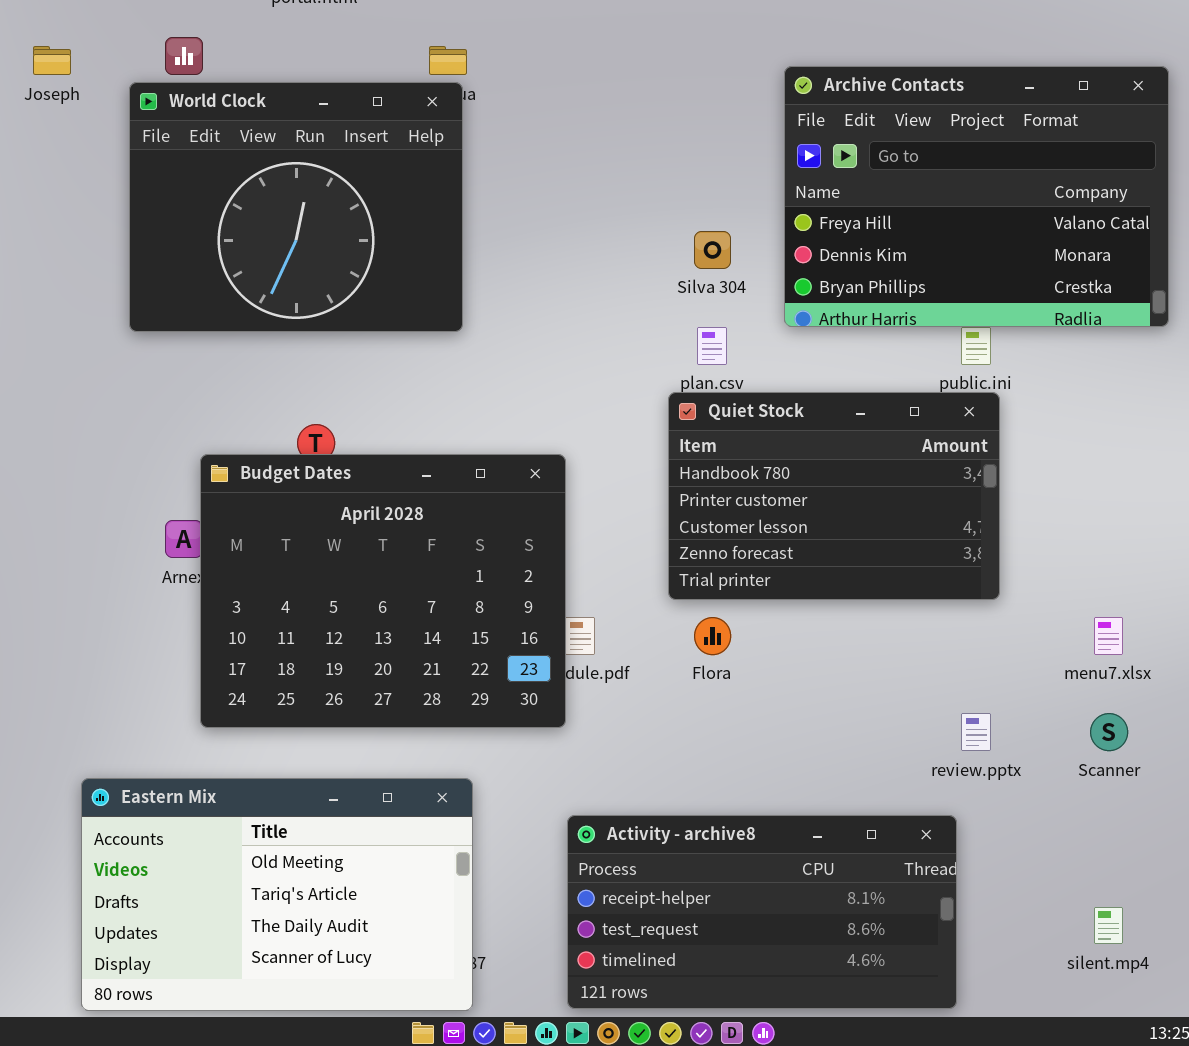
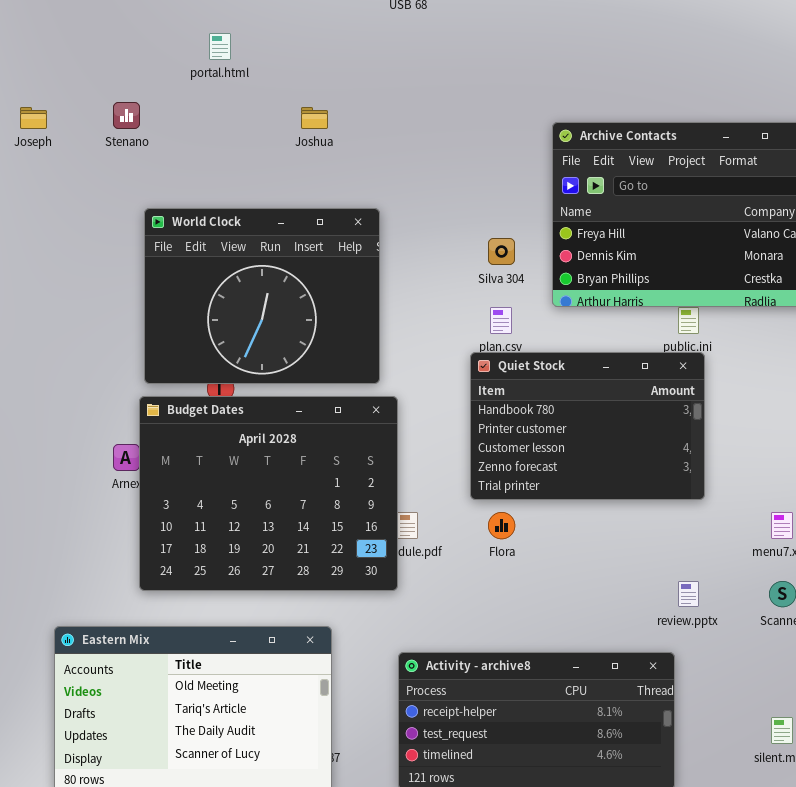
World Clock: [129,82,463,332] -> [144,208,380,384], moved

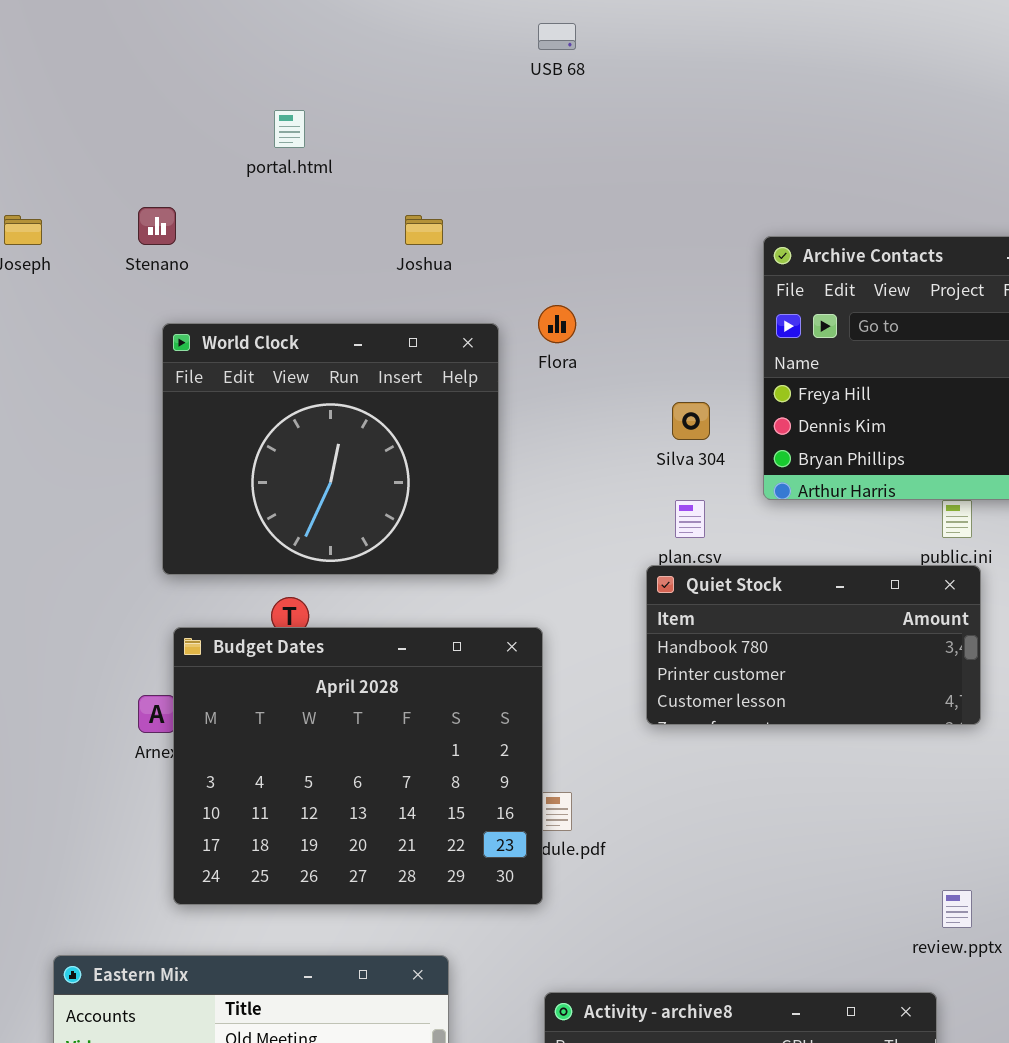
World Clock: [144,208,380,384] -> [162,323,499,575], moved
Quiet Stock: [470,352,705,500] -> [646,565,981,725], resized
Flora: [488,512,515,539] -> [538,305,576,343], moved

